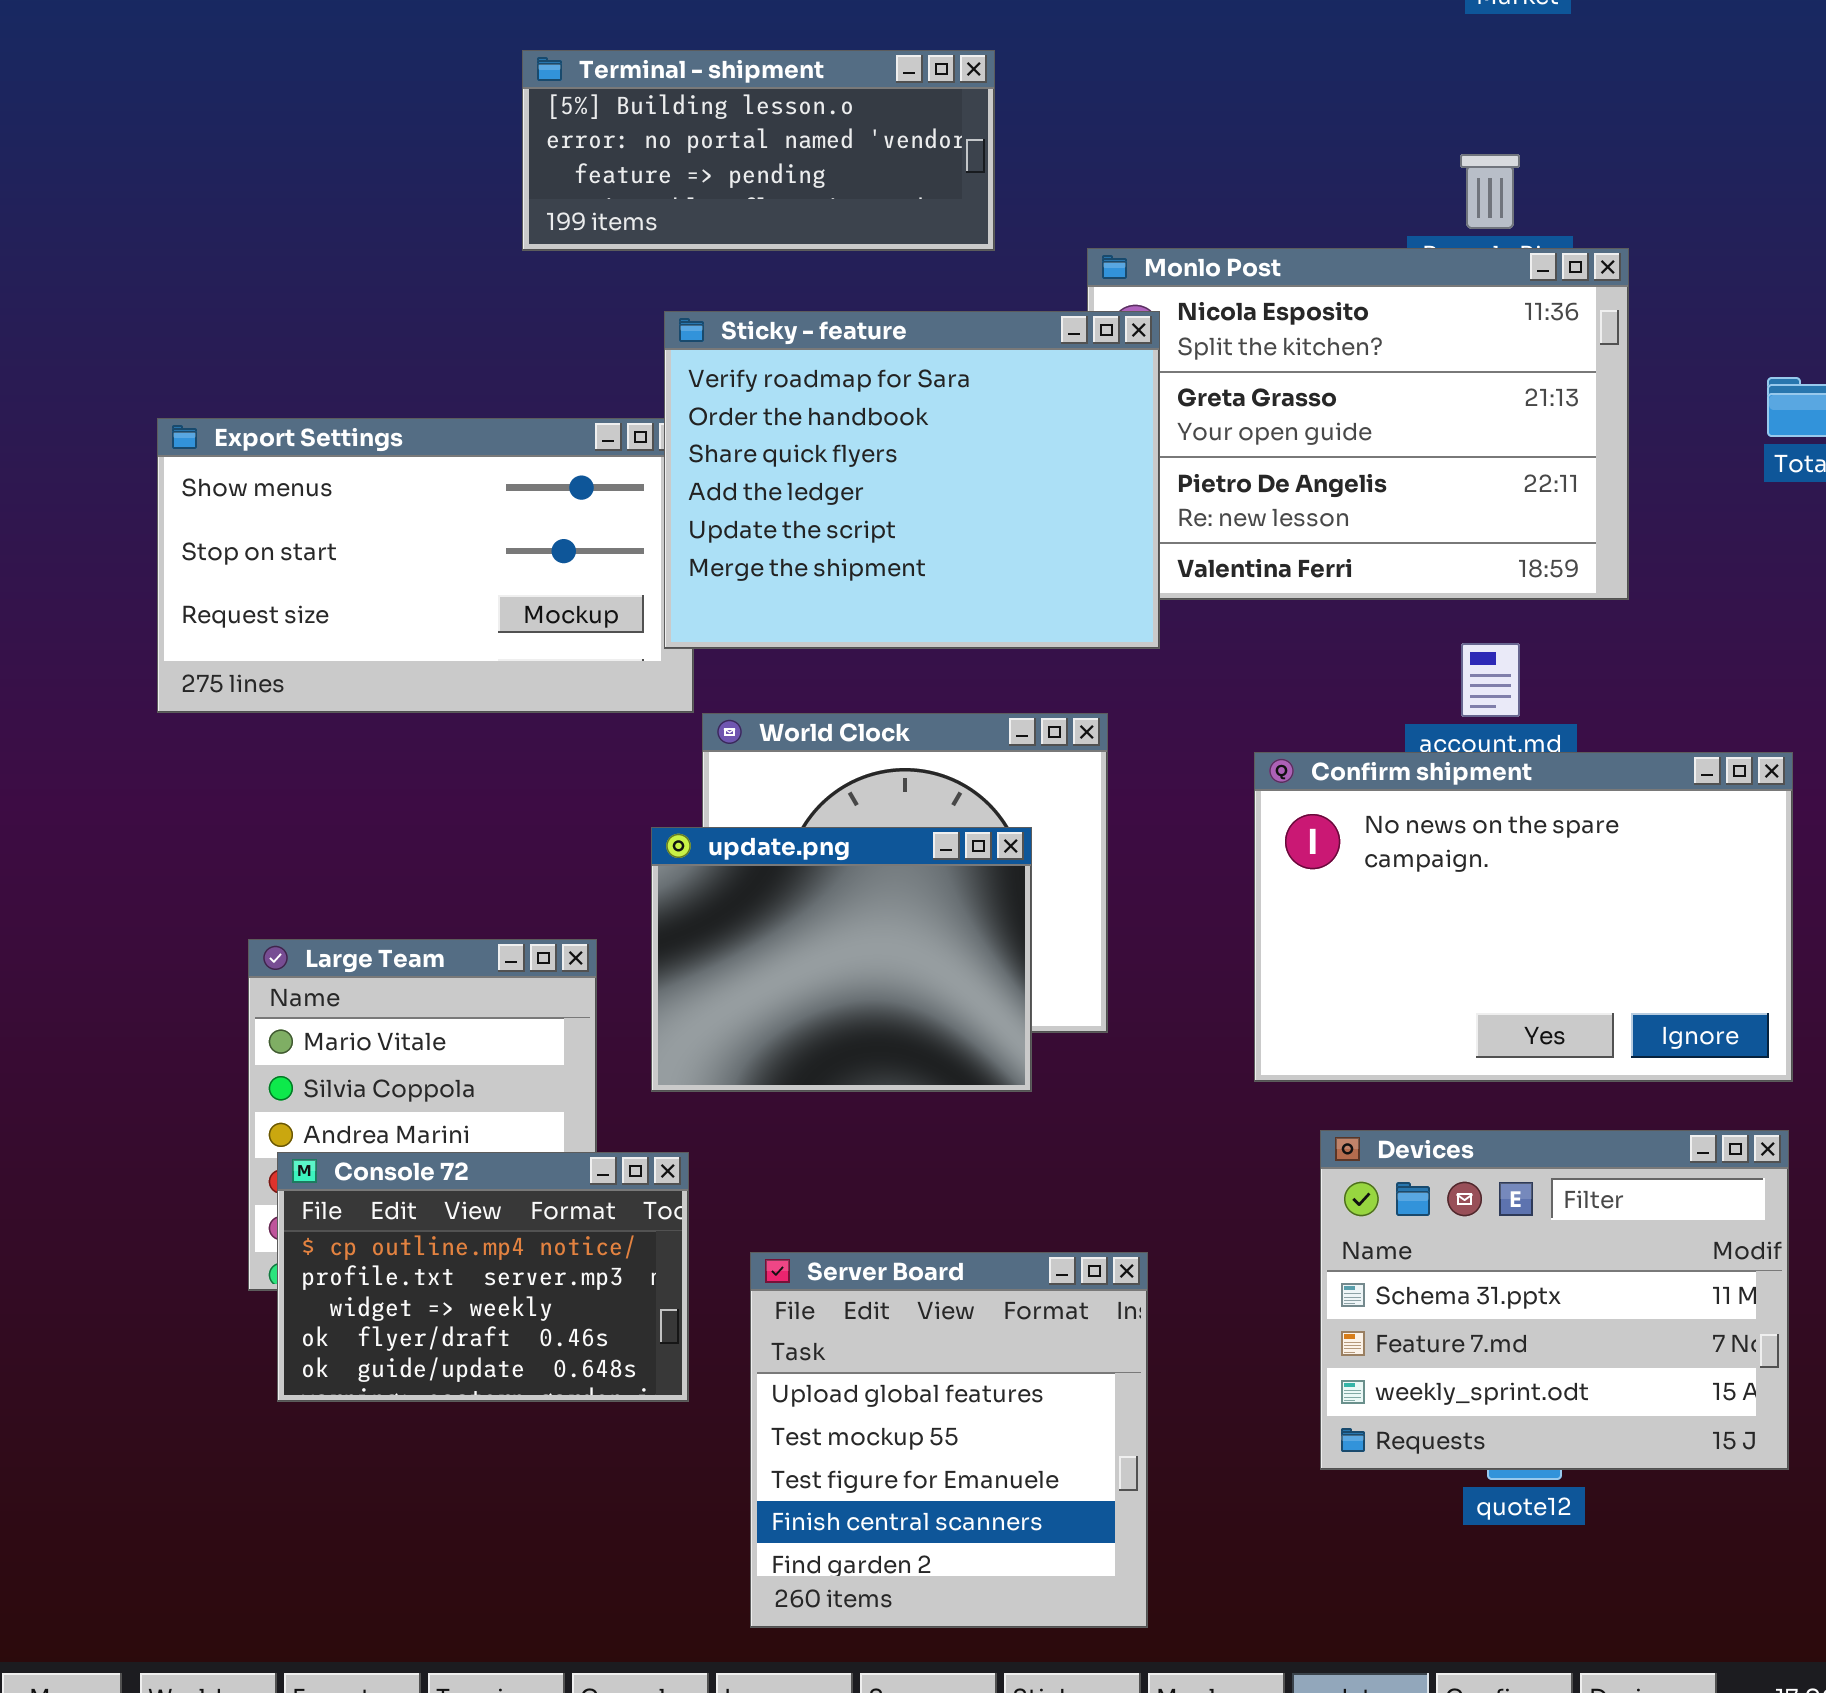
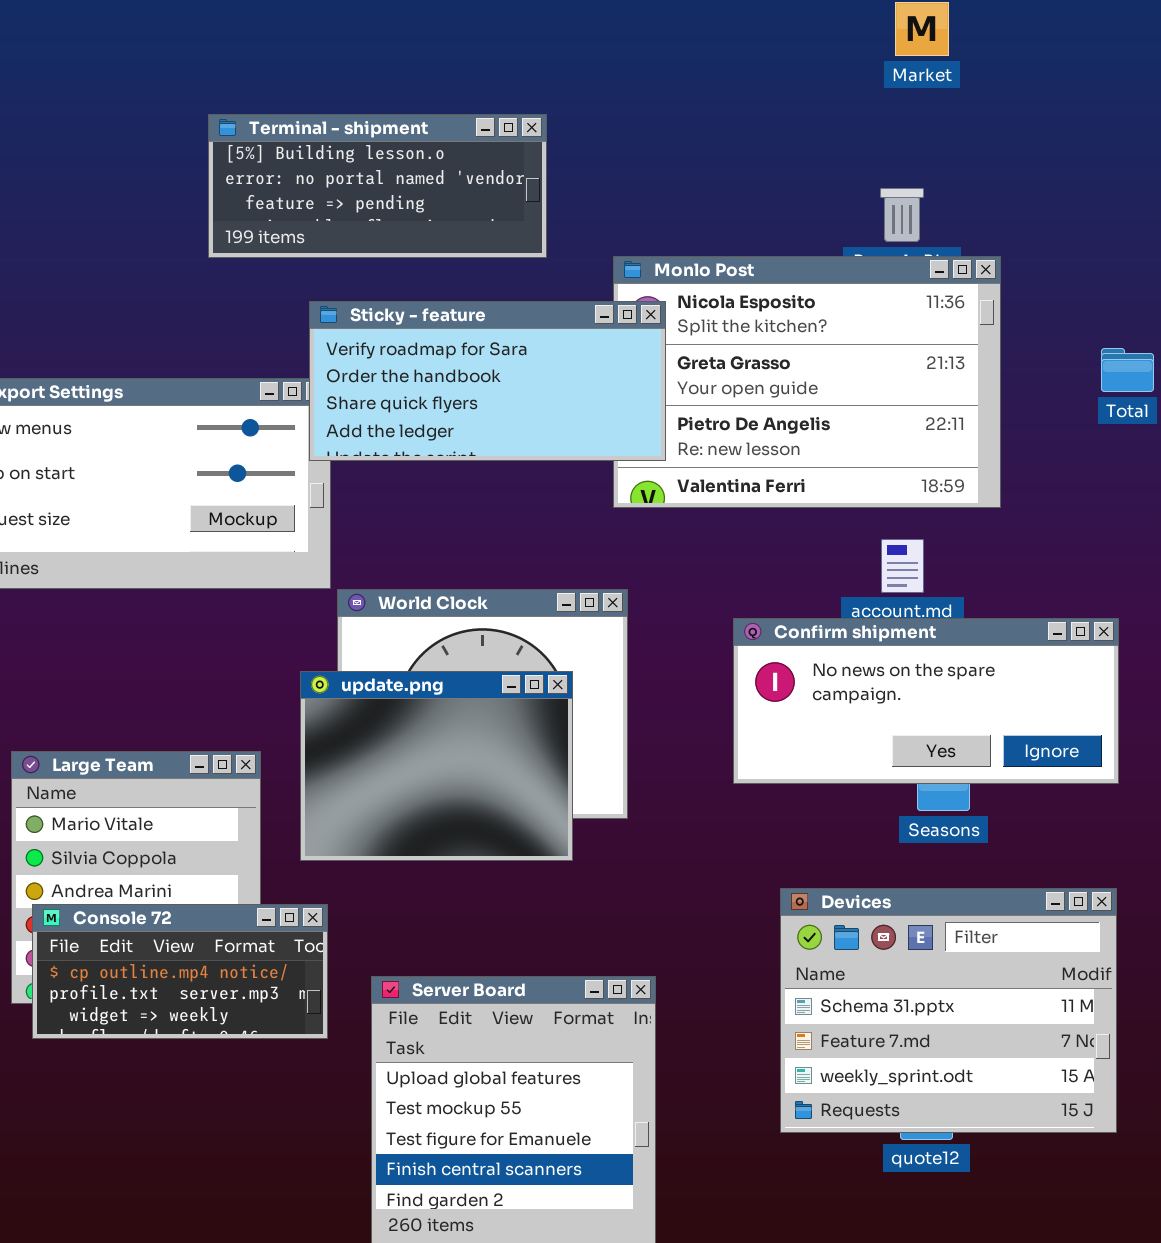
Sticky - feature: [664,311,1160,649] -> [309,301,666,461], resized
Confirm shipment: [1254,752,1793,1082] -> [733,618,1119,784], resized
Console 72: [277,1152,689,1402] -> [32,904,328,1039], resized

